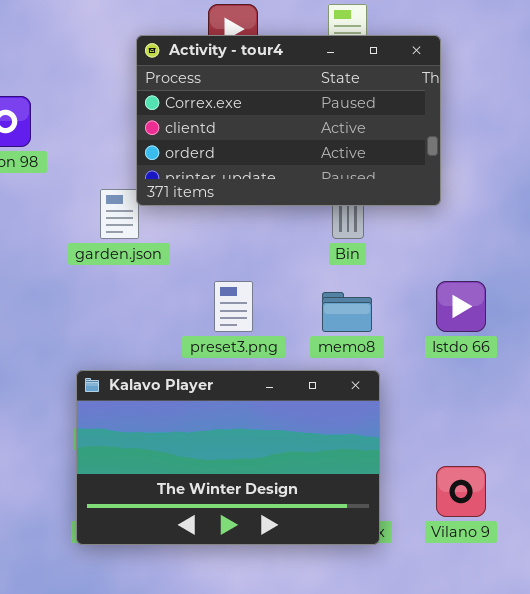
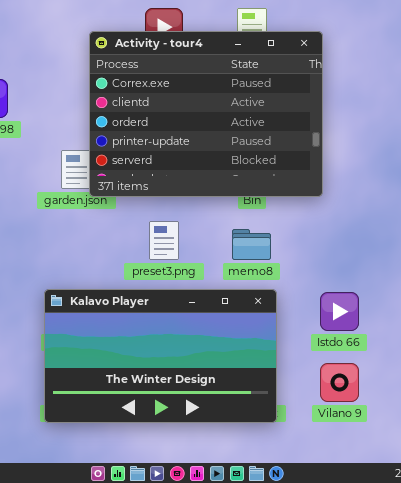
Activity - tour4: [136,35,441,206] -> [89,31,323,197], resized
Istdo 66: [436,281,486,332] -> [320,292,359,331], moved

